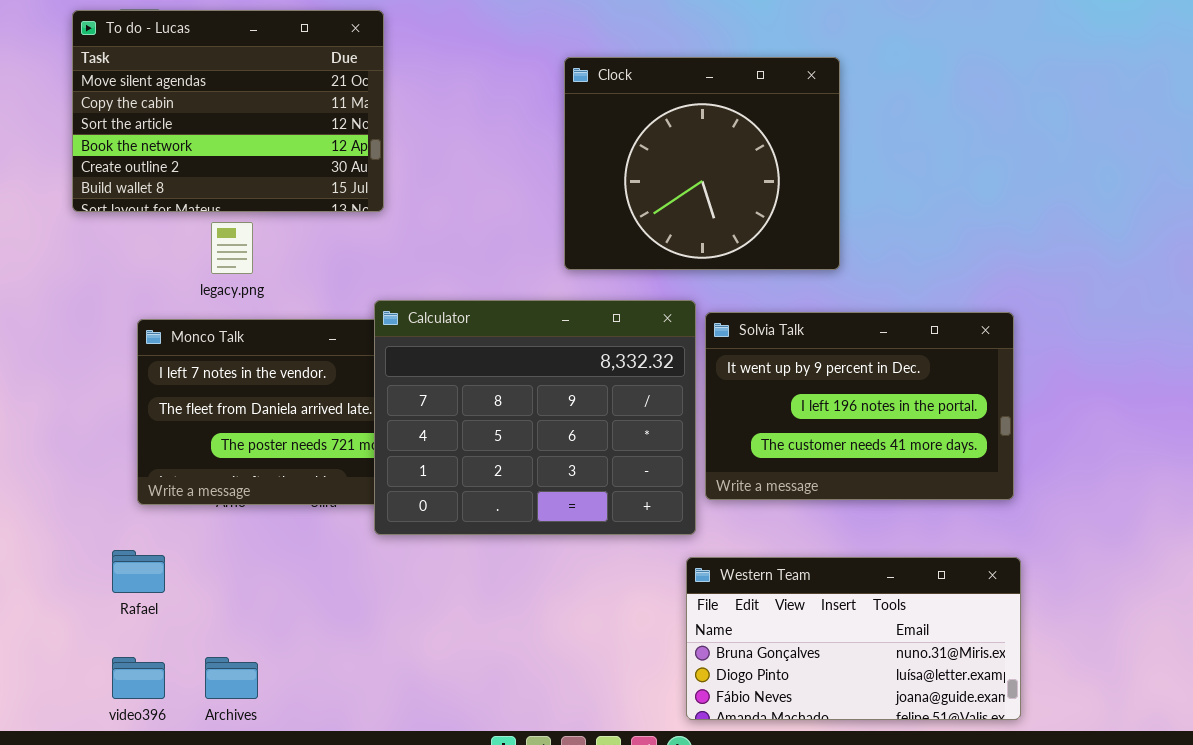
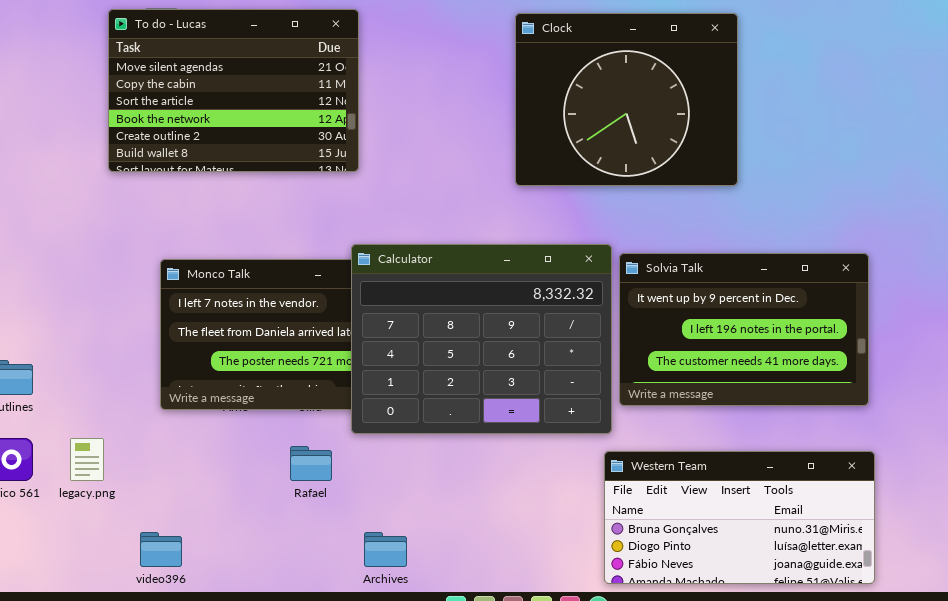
Clock: [564,57,840,270] -> [515,13,738,186], moved
legacy.png: [211,222,253,274] -> [70,438,104,481], moved
Rafael: [112,550,165,593] -> [290,446,332,481], moved
Archives: [205,657,258,699] -> [364,532,407,567], moved

